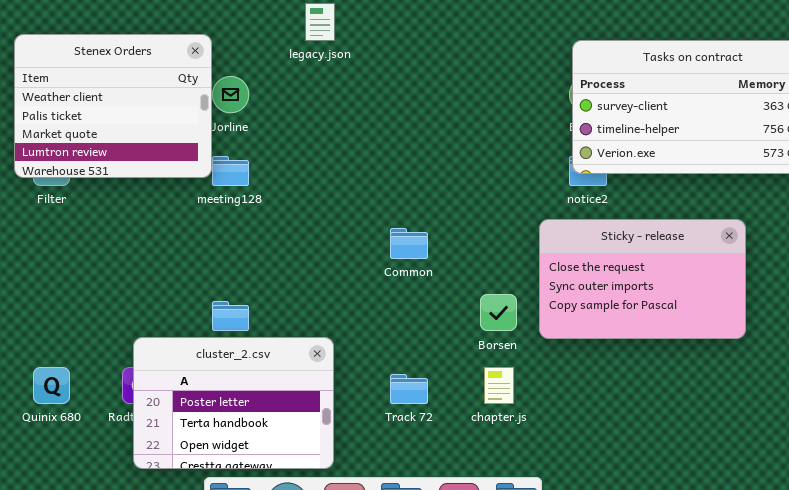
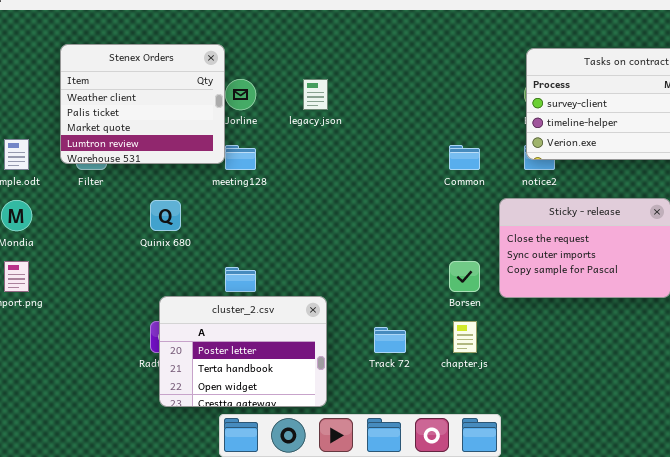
legacy.json: [305,3,335,41] -> [303,79,328,110], moved
Common: [390,228,428,259] -> [449,145,480,170], moved
Quinix 680: [33,367,70,404] -> [150,200,181,231], moved

